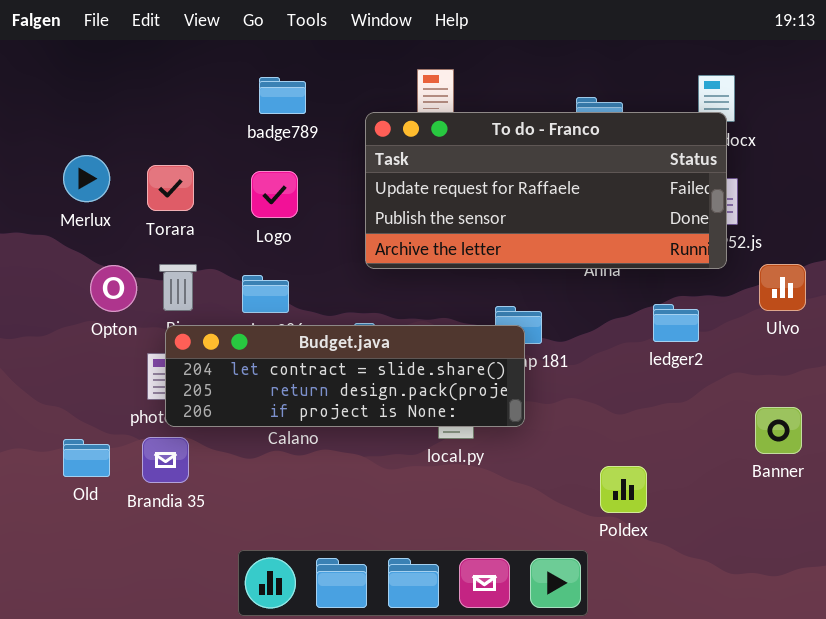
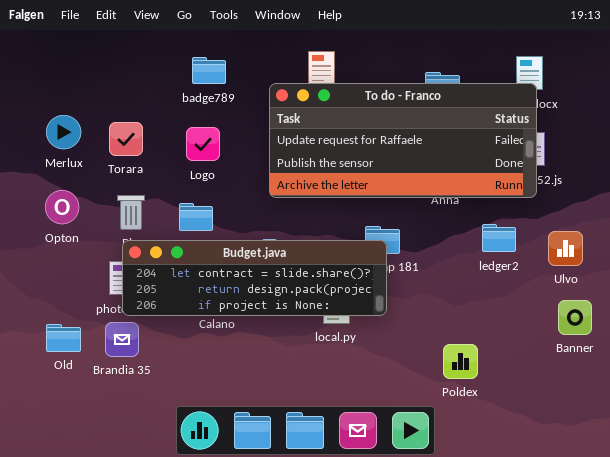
Ulvo: [759,264,806,311] -> [548,231,583,266], moved
Opton: [90,265,137,312] -> [45,190,79,224], moved

